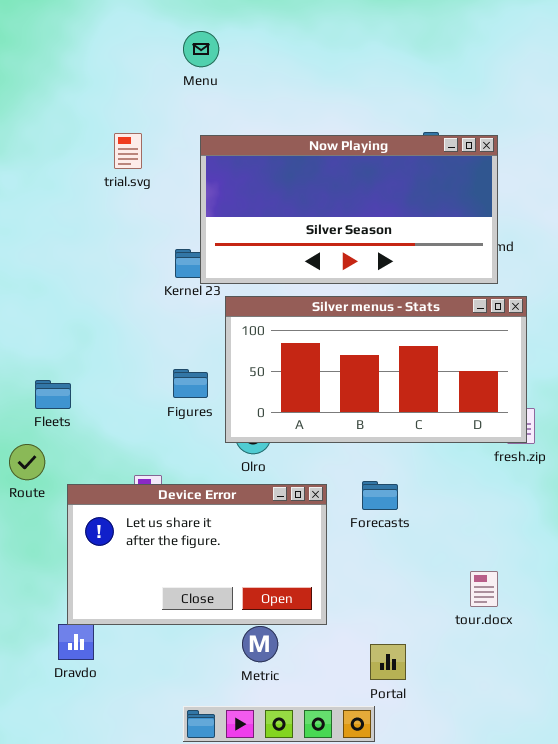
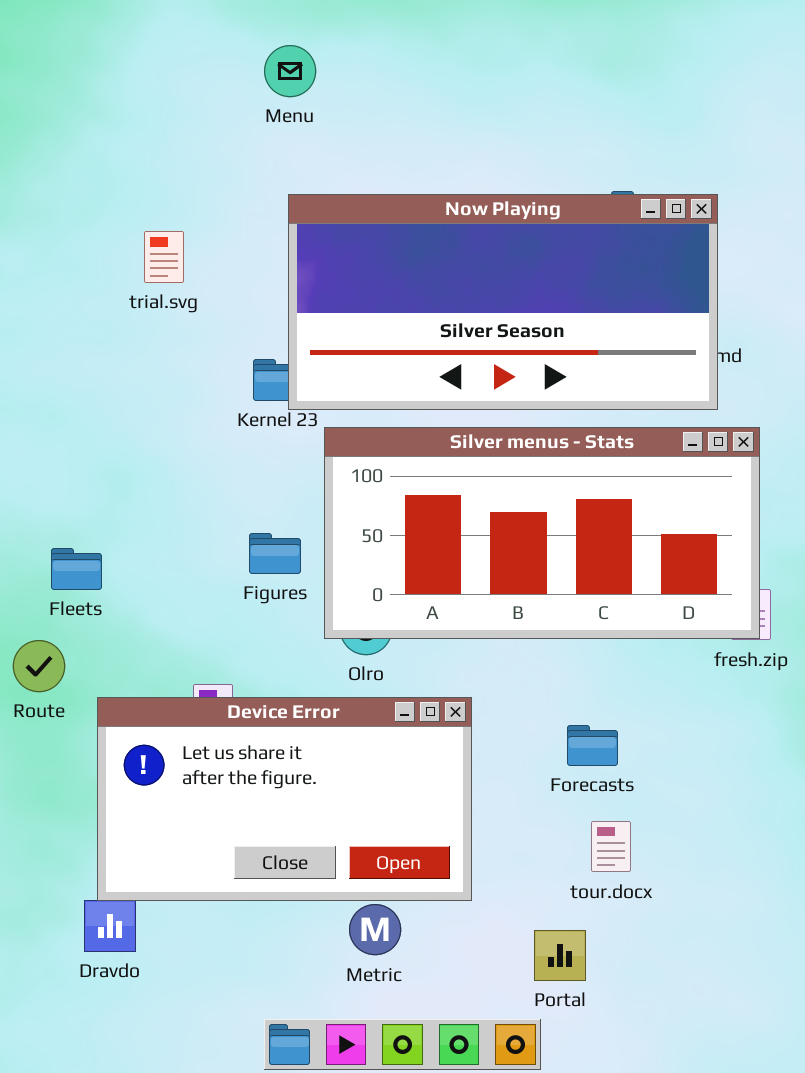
trial.svg: [114,133,142,169] -> [144,231,184,283], moved
Forecasts: [362,481,398,510] -> [567,725,618,766], moved
tour.docx: [470,571,498,607] -> [591,821,631,872], moved

